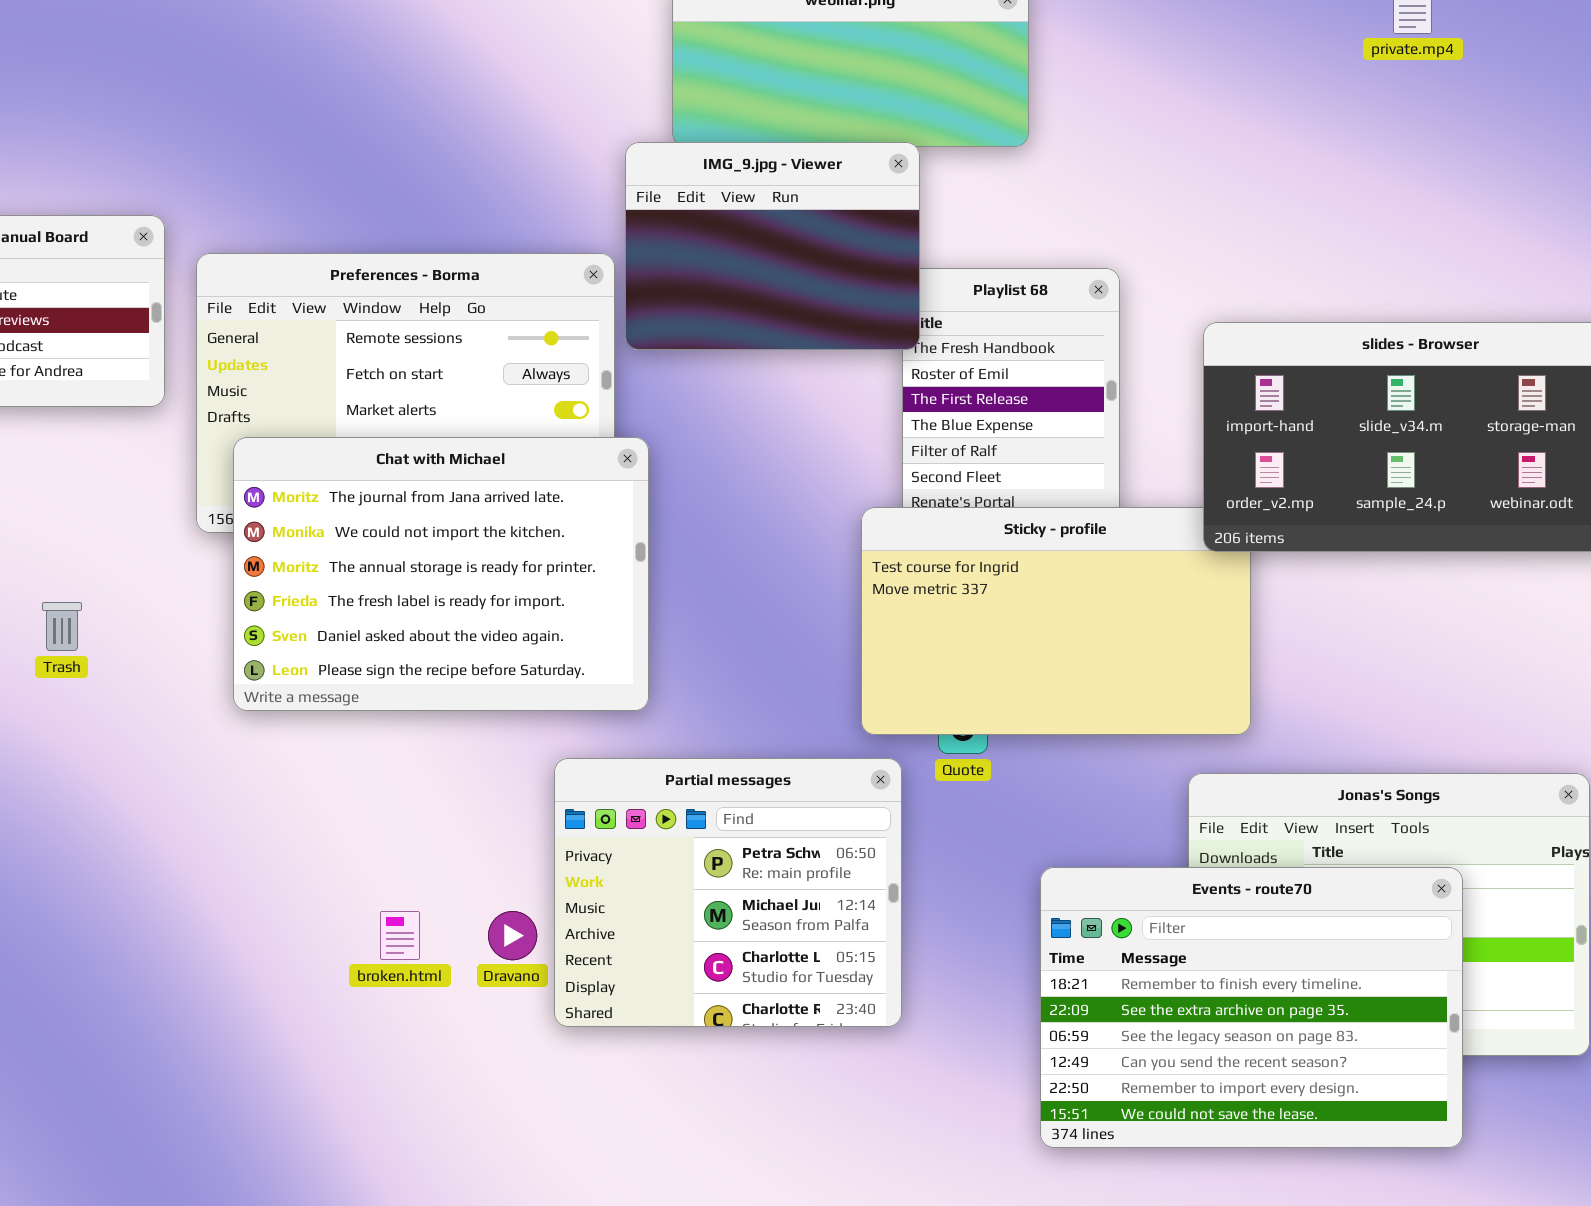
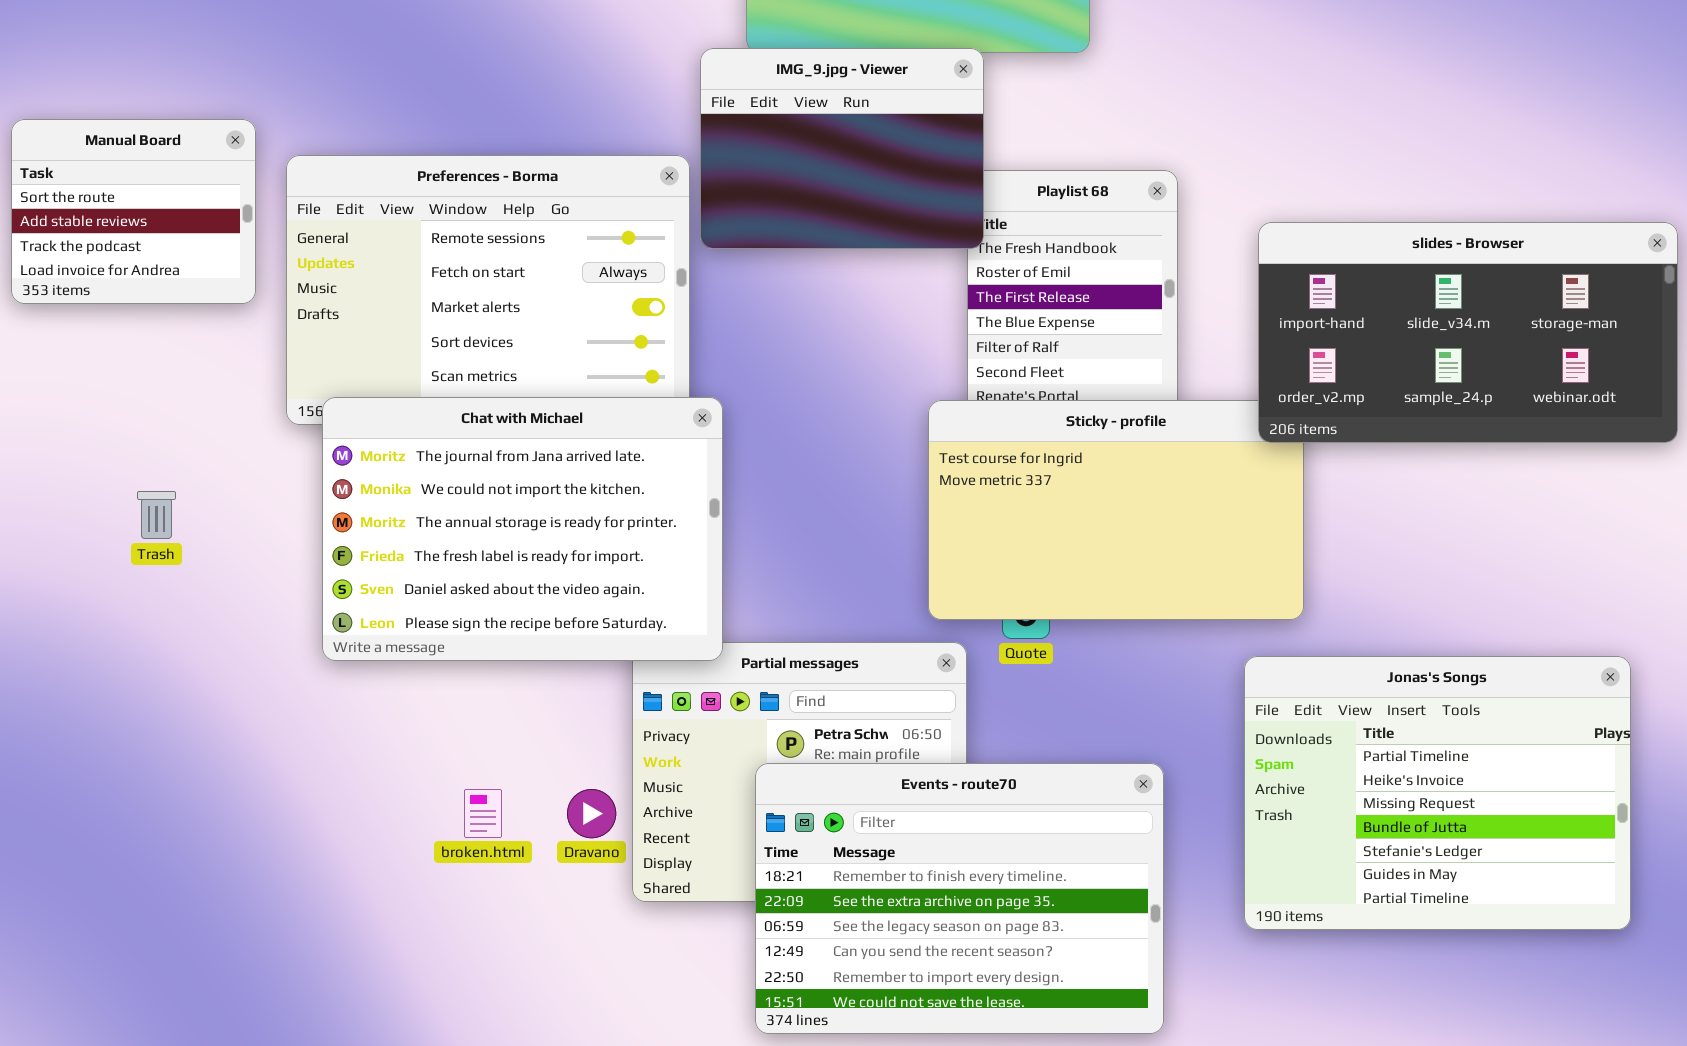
Chat with Michael: [233,437,649,711] -> [322,397,723,661], moved
Events - route70: [1040,867,1463,1148] -> [755,763,1164,1034], moved

